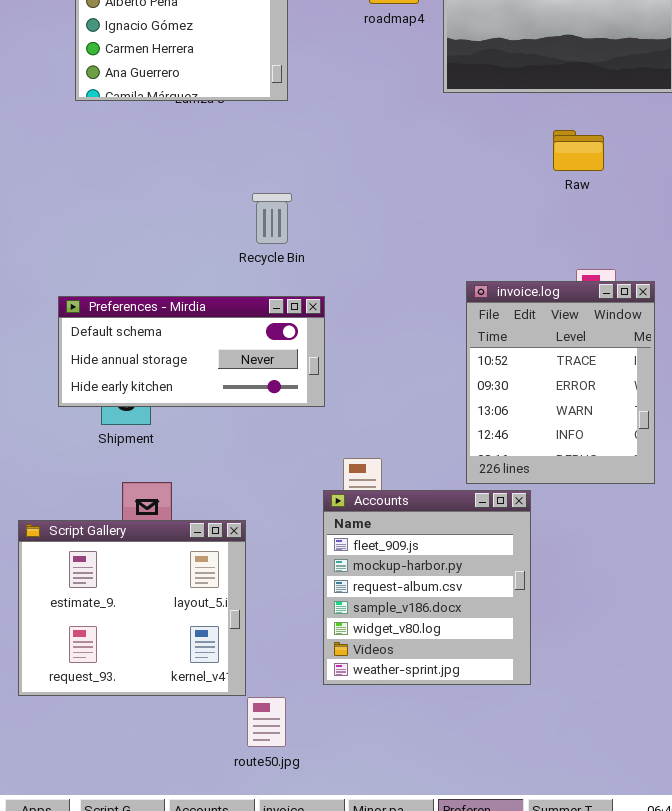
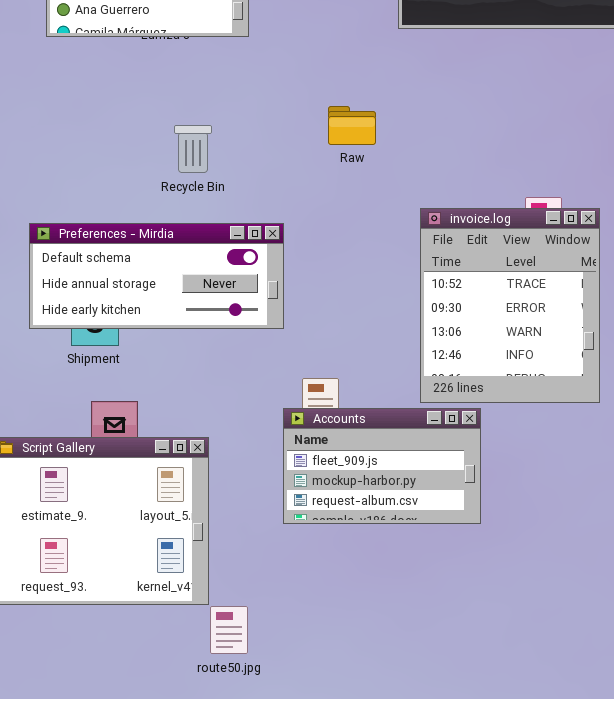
Raw: [553,130,604,171] -> [328,106,376,145], moved
Recycle Bin: [252,193,292,244] -> [174,125,212,173], moved
Accounts: [323,490,531,685] -> [283,408,481,524], resized

